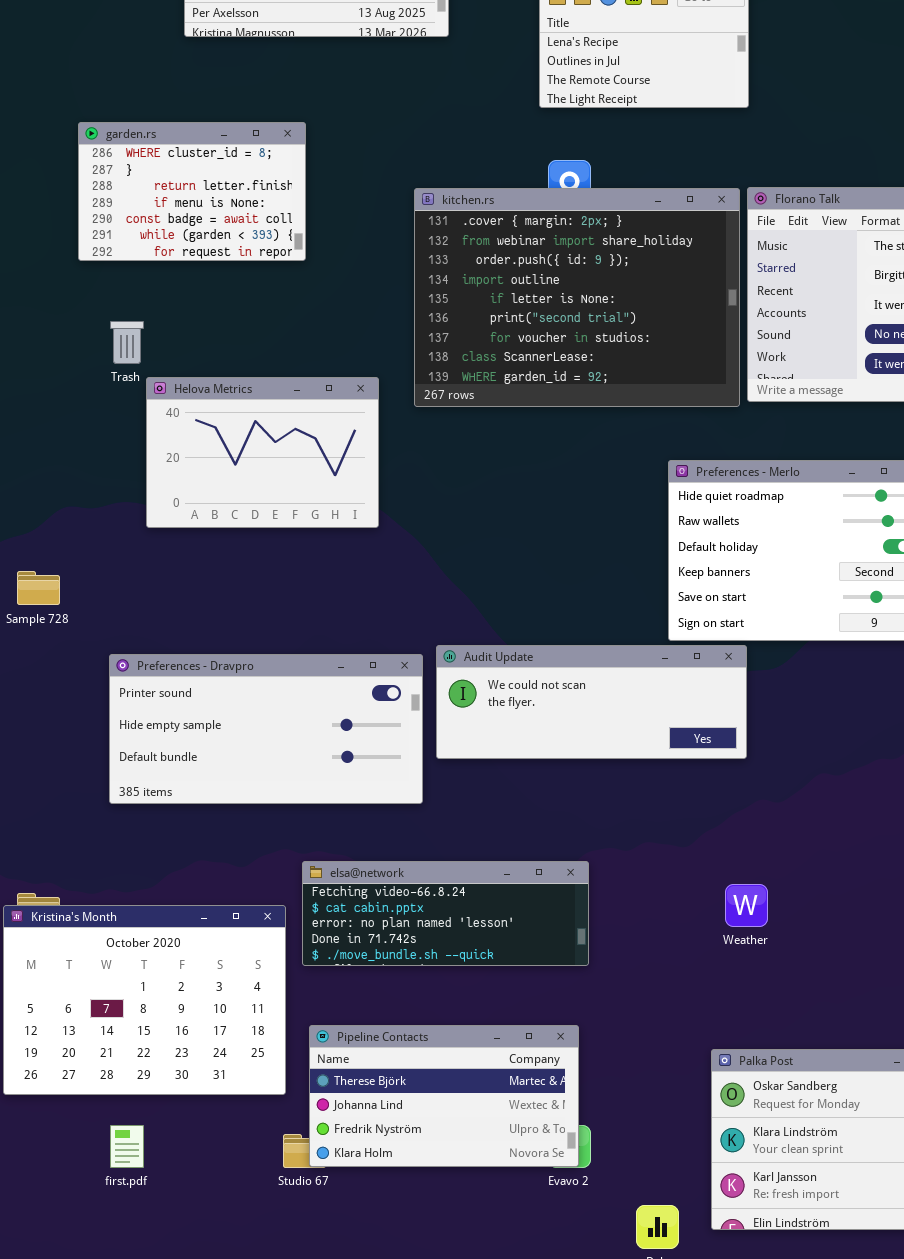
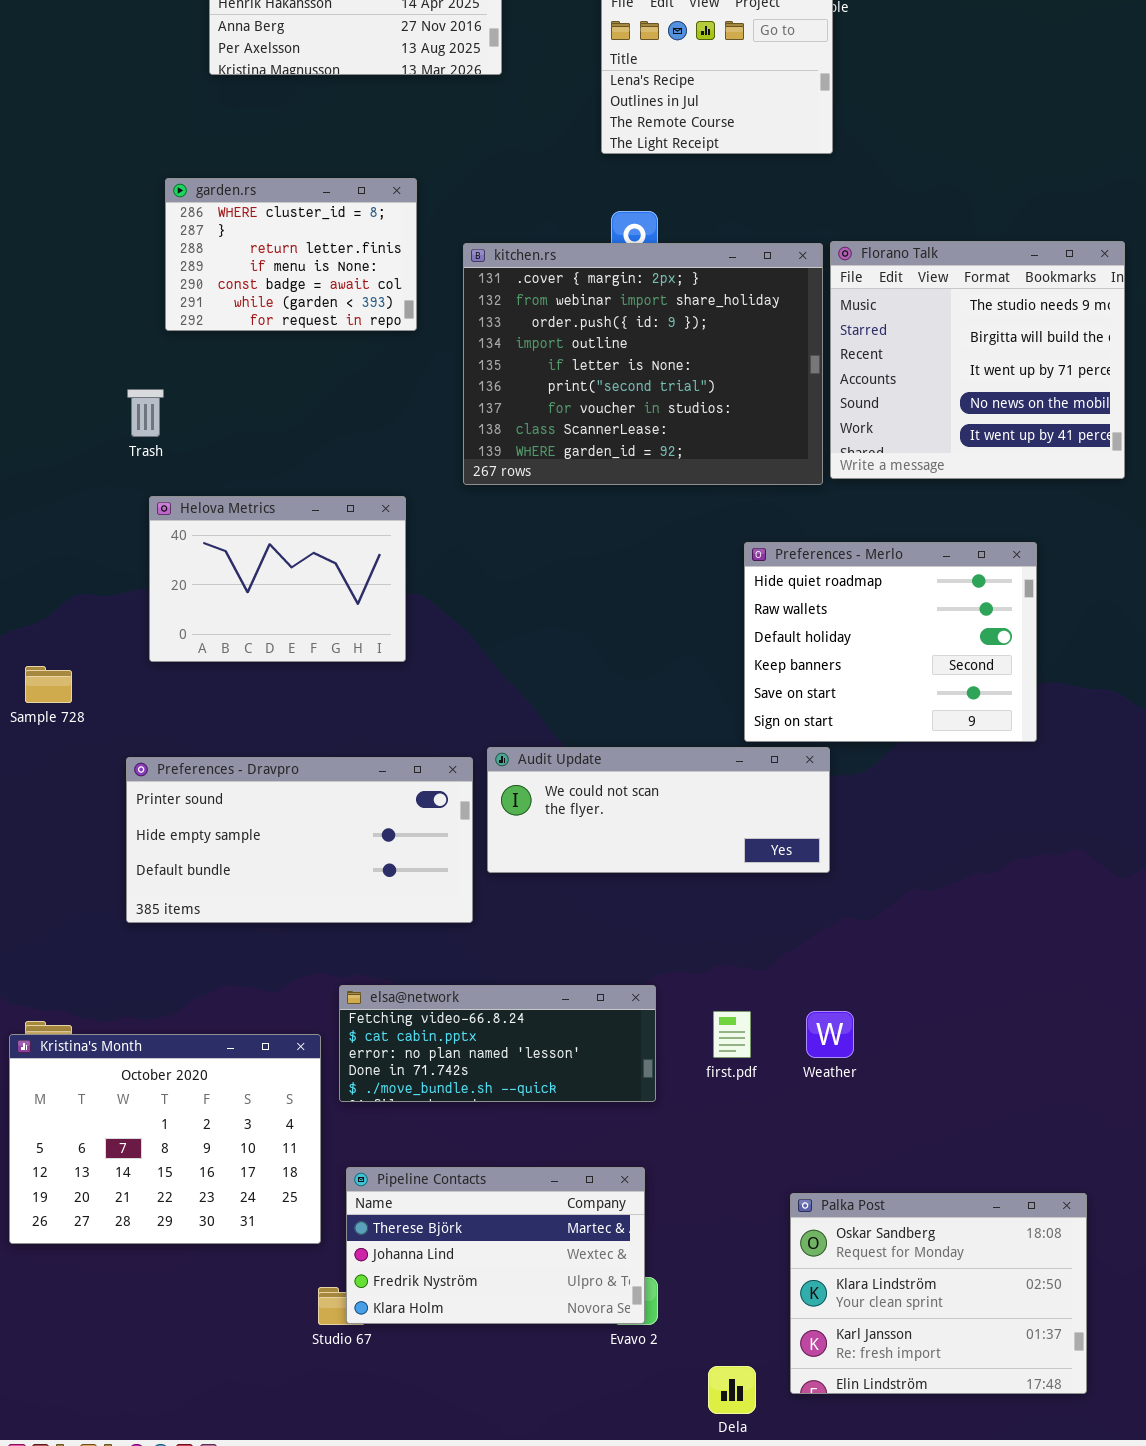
garden.rs: [78,122,306,261] -> [165,178,417,331], moved
Helova Metrics: [146,377,379,528] -> [149,496,406,662], moved
first.pdf: [110,1125,144,1168] -> [713,1011,751,1058], moved

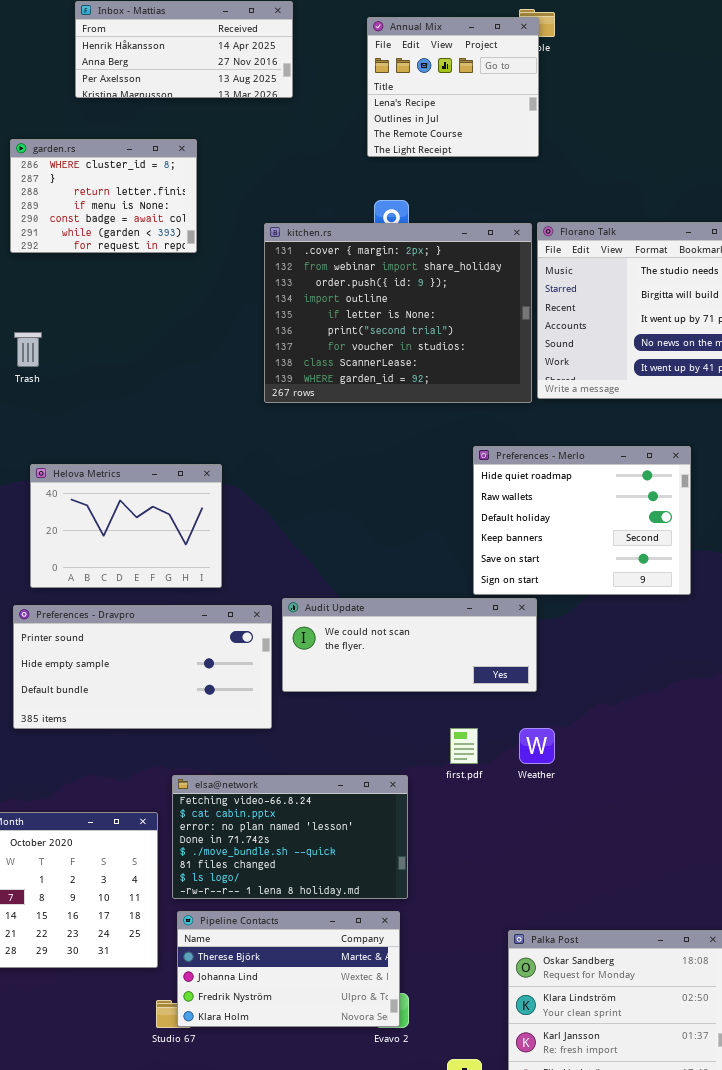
garden.rs: [165,178,417,331] -> [10,139,197,253], moved
Helova Metrics: [149,496,406,662] -> [30,464,222,588], moved
elsa@network: [339,985,656,1102] -> [172,775,408,899], resized
first.pdf: [713,1011,751,1058] -> [450,728,478,764], moved
Weather: [806,1011,854,1058] -> [519,728,555,764], moved

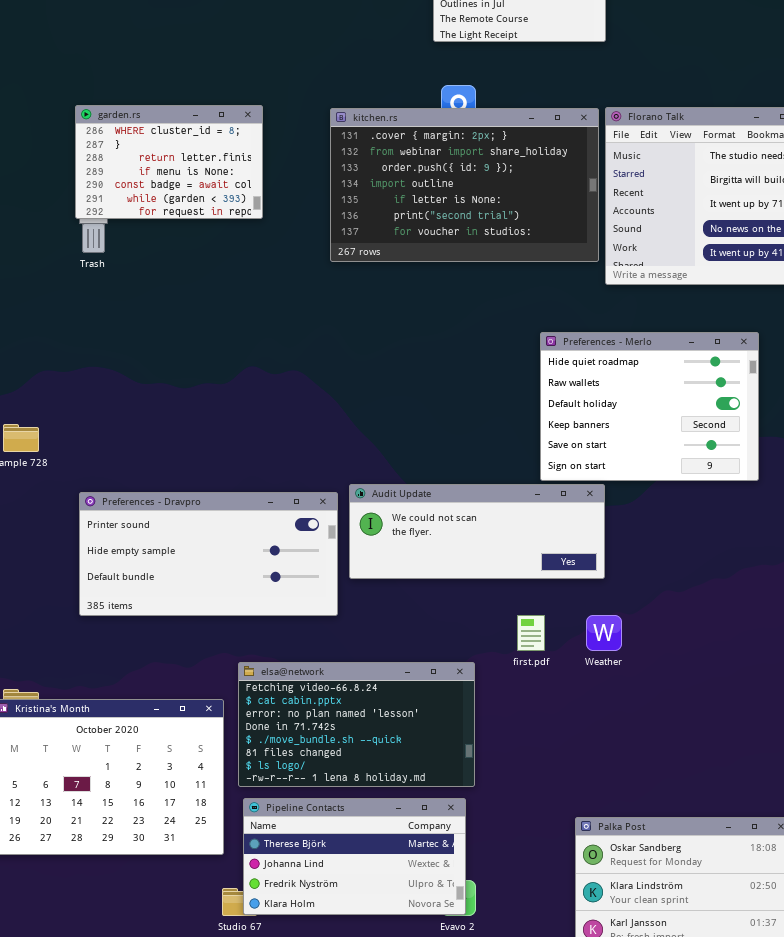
garden.rs: [10,139,197,253] -> [75,105,263,219], moved
kitchen.rs: [264,223,532,403] -> [330,108,599,262], resized
Helova Metrics: [30,464,222,588] -> none, closed

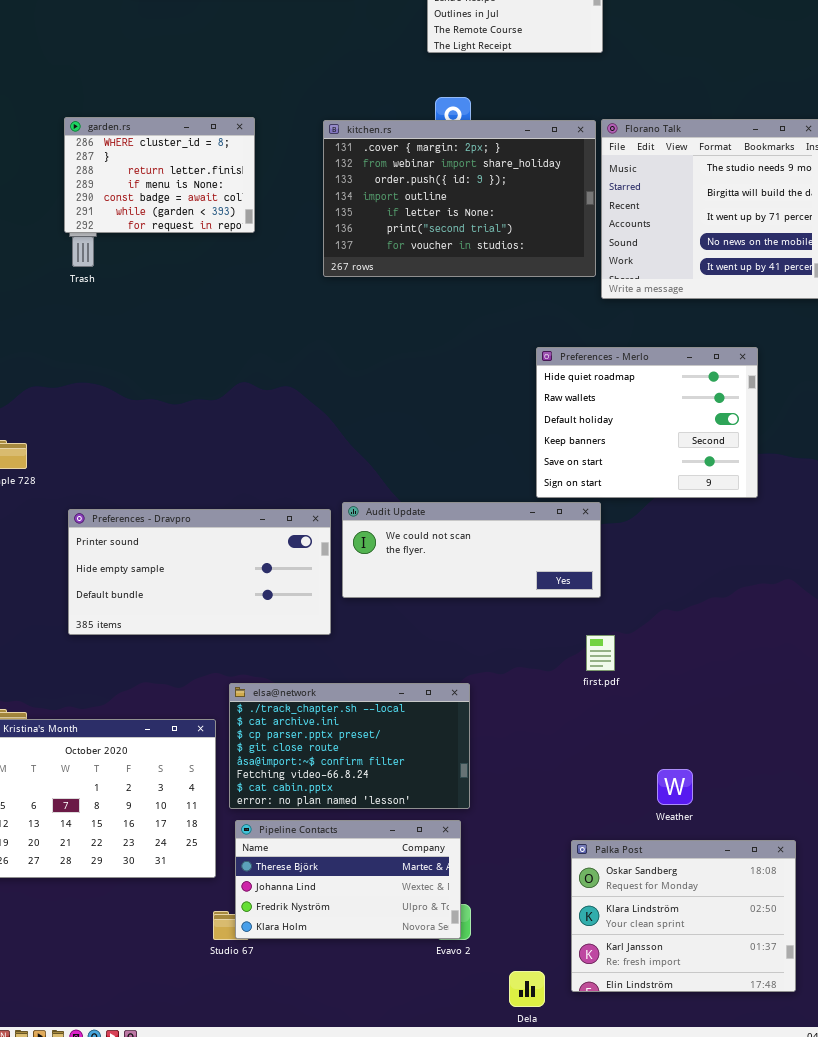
first.pdf: [517,615,545,651] -> [586,635,615,671], moved
Weather: [586,615,622,651] -> [657,769,693,805], moved
elsa@network: [238,662,475,787] -> [229,683,470,809], scrolled up 5 rows

